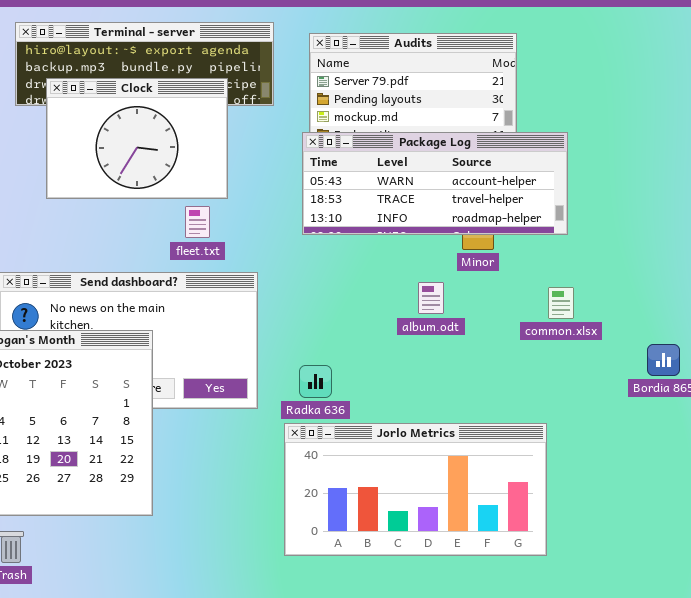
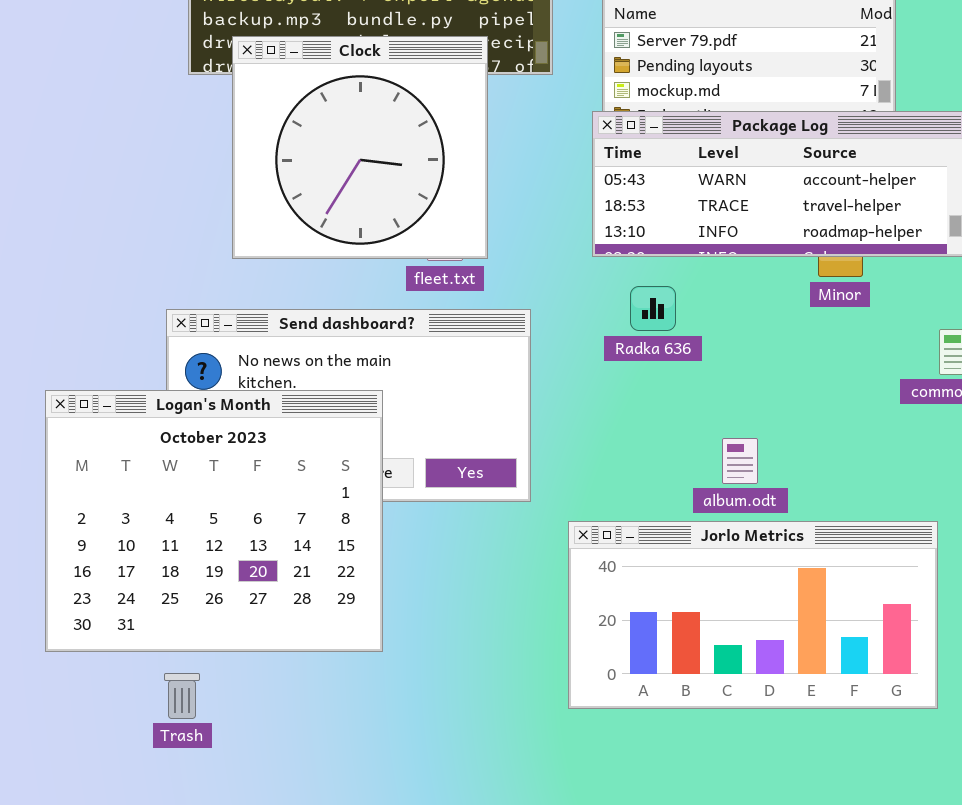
Clock: [46,78,228,199] -> [232,36,488,259], resized
album.odt: [418,282,444,314] -> [722,438,758,484], moved
Radka 636: [299,365,332,398] -> [630,286,676,331], moved

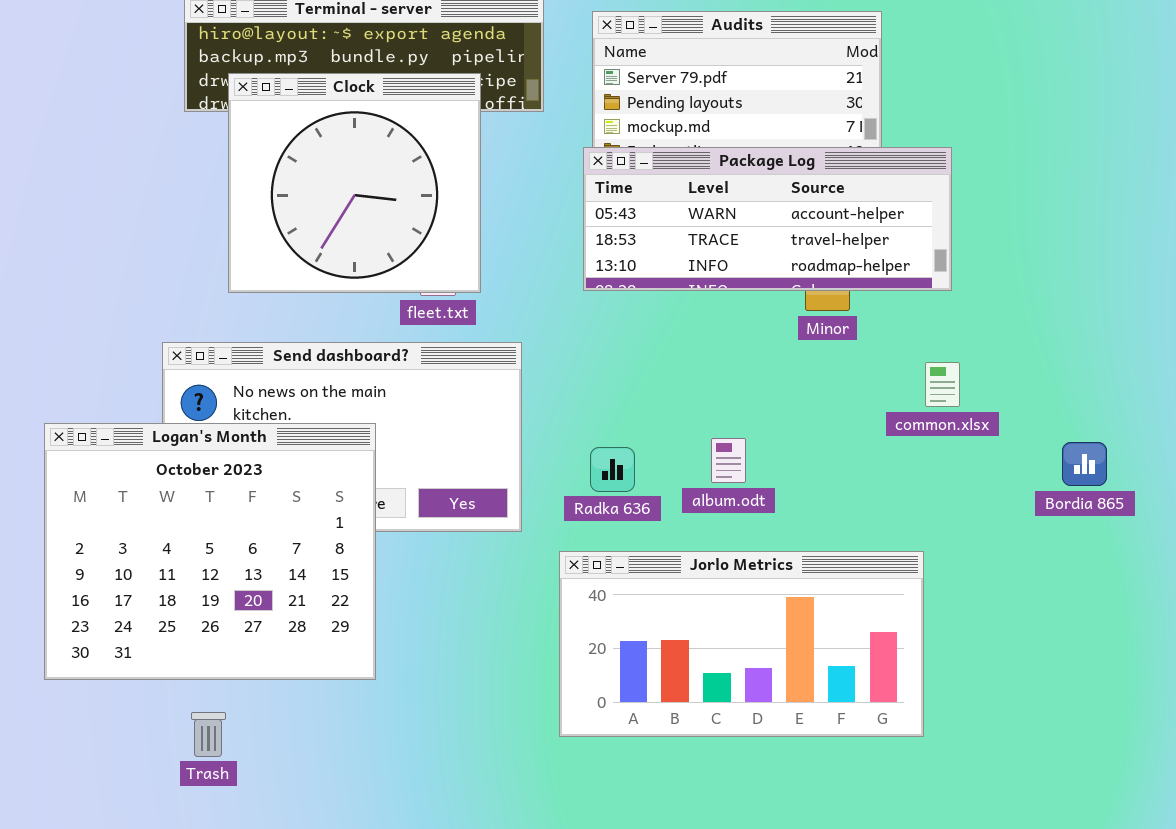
Radka 636: [630,286,676,331] -> [590,447,635,492], moved
album.odt: [722,438,758,484] -> [711,438,746,483], moved
Trash: [164,673,200,719] -> [191,712,226,757], moved

